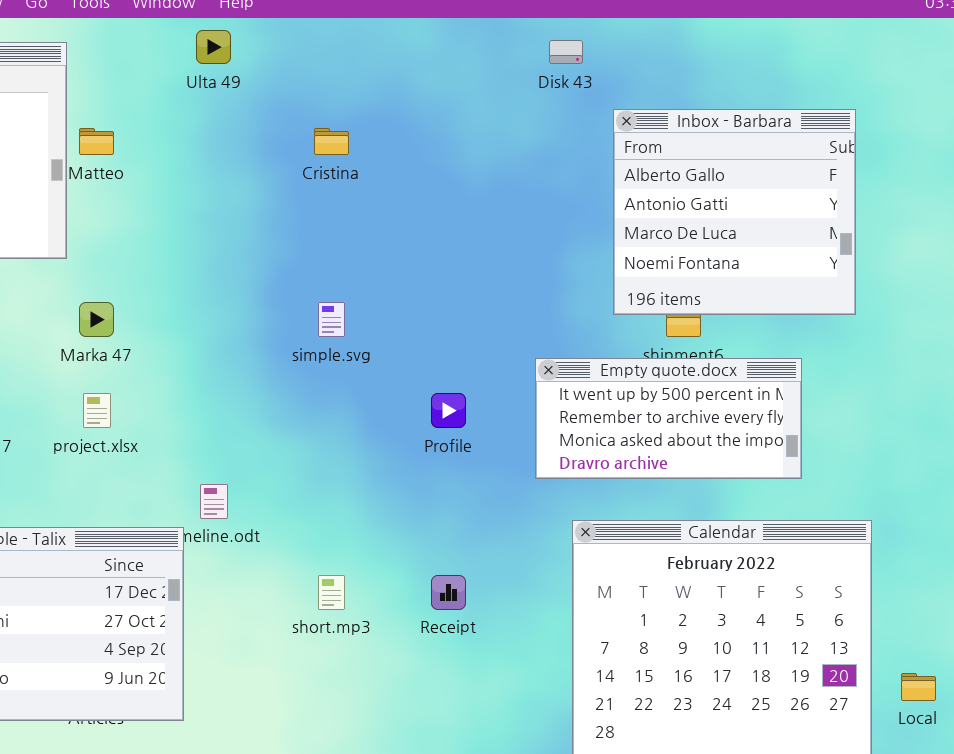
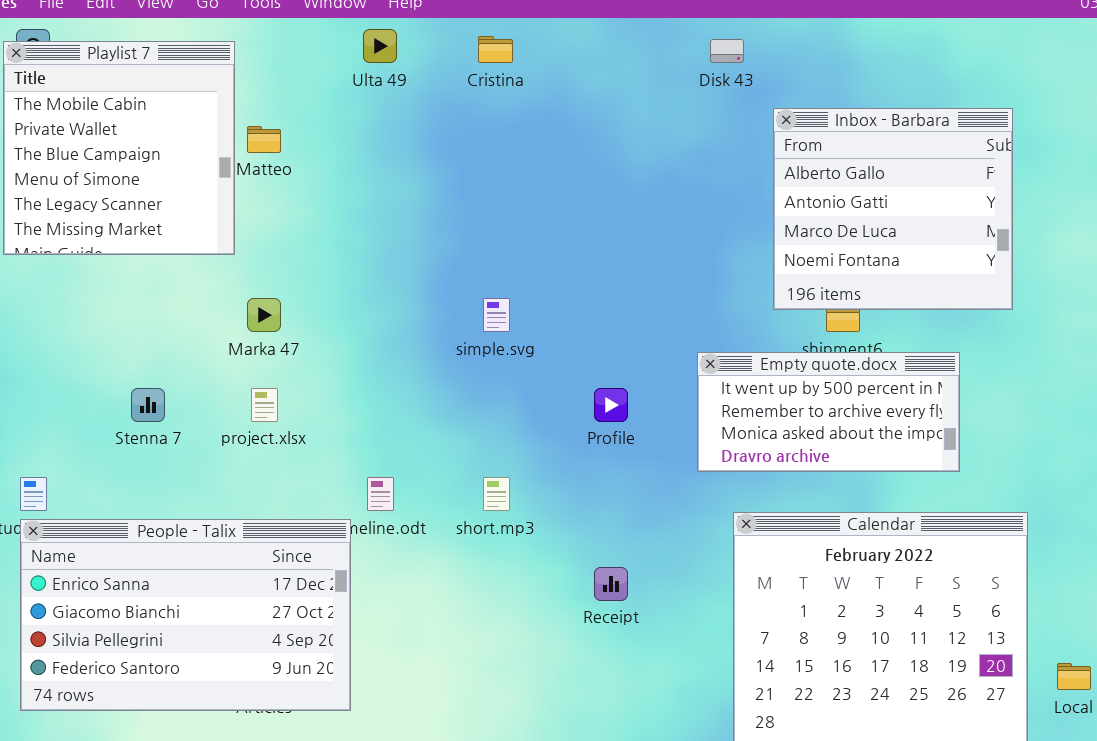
Cristina: [314,128,349,155] -> [478,36,513,63], moved
short.mp3: [318,575,345,610] -> [483,477,510,511], moved

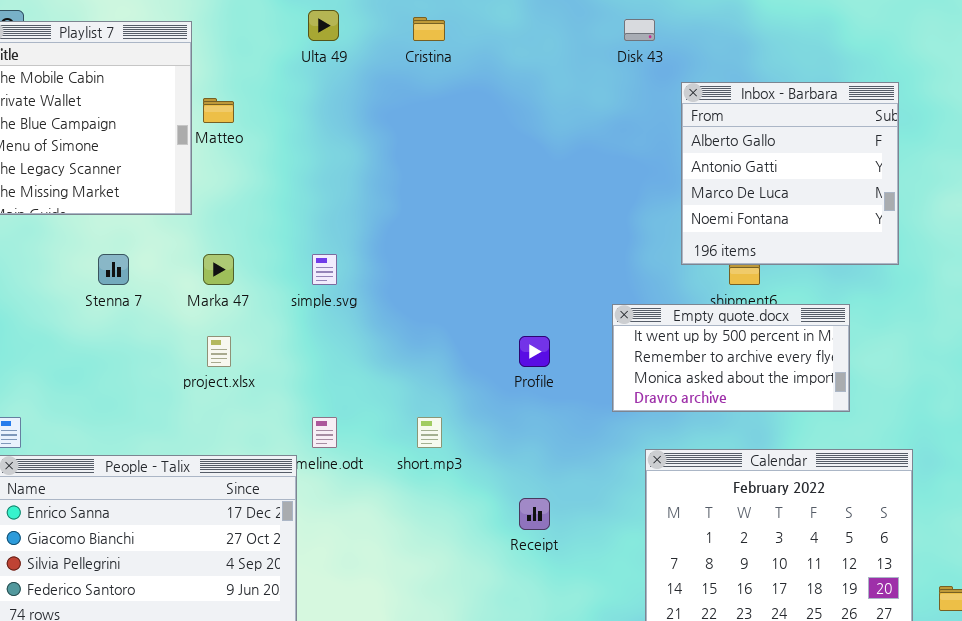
simple.svg: [483,298,510,332] -> [312,254,337,285], moved
Stenna 7: [131,388,165,422] -> [98,254,129,285], moved

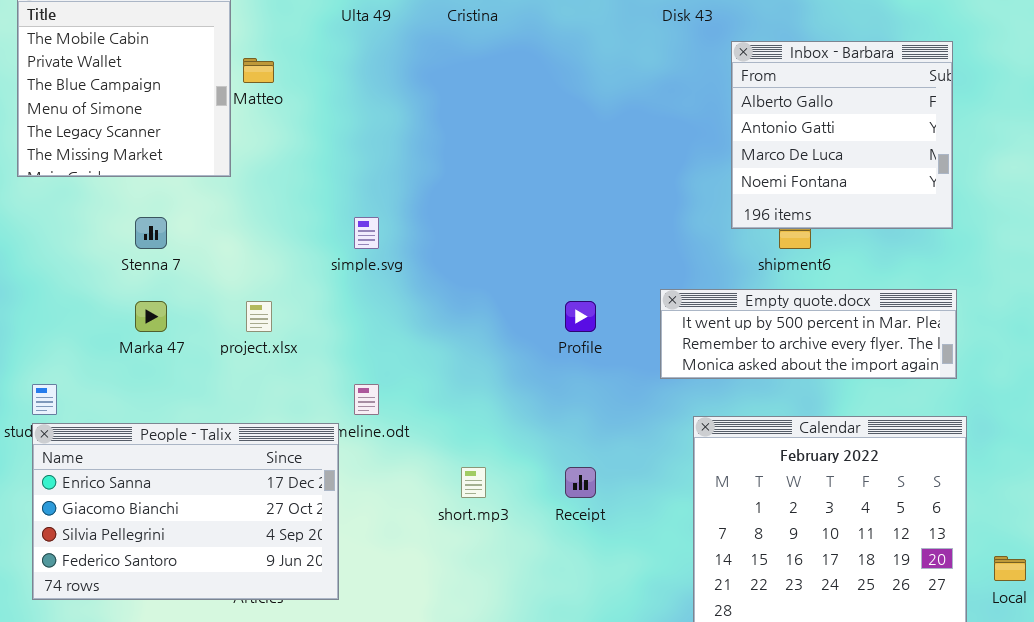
Marka 47: [203,254,234,285] -> [135,301,167,332], moved
Empty quote.docx: [612,304,850,412] -> [660,289,957,379], resized
short.mp3: [417,417,442,448] -> [461,467,486,498], moved

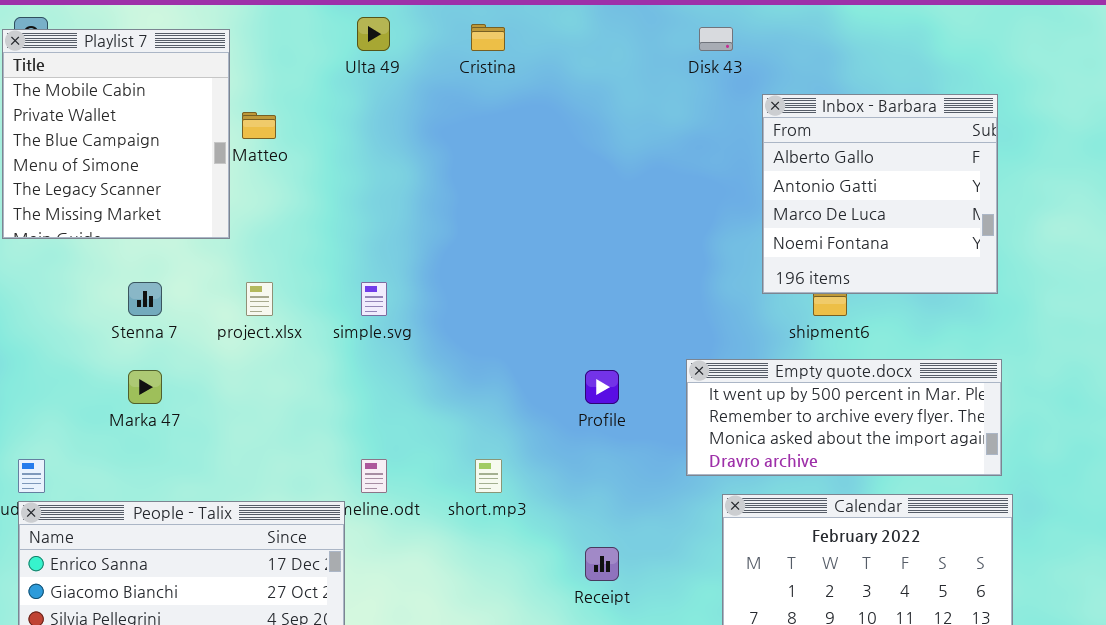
Empty quote.docx: [660,289,957,379] -> [686,359,1002,476], resized
project.xlsx: [246,301,272,332] -> [246,282,273,316], moved
short.mp3: [461,467,486,498] -> [475,459,502,493], moved

